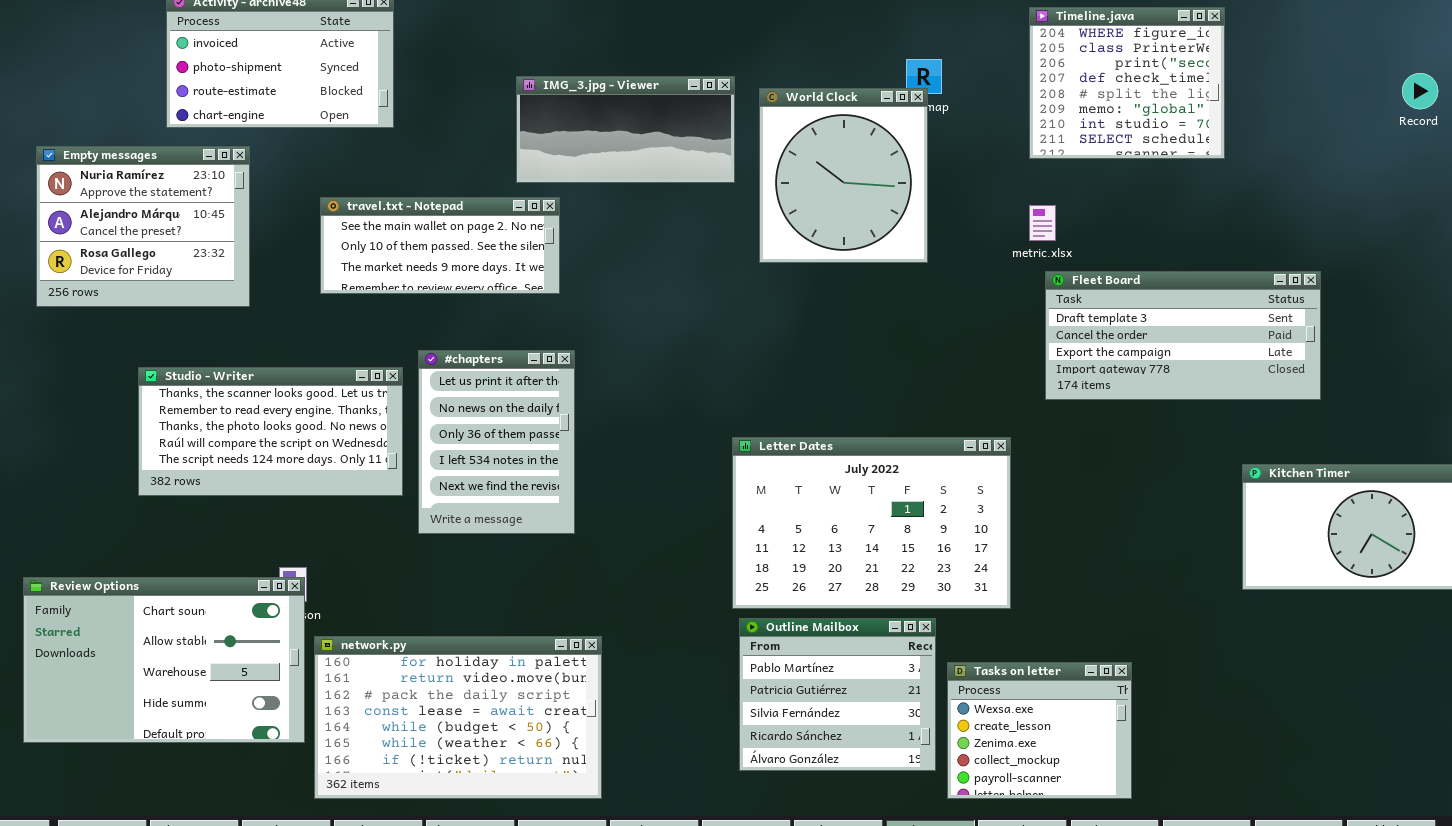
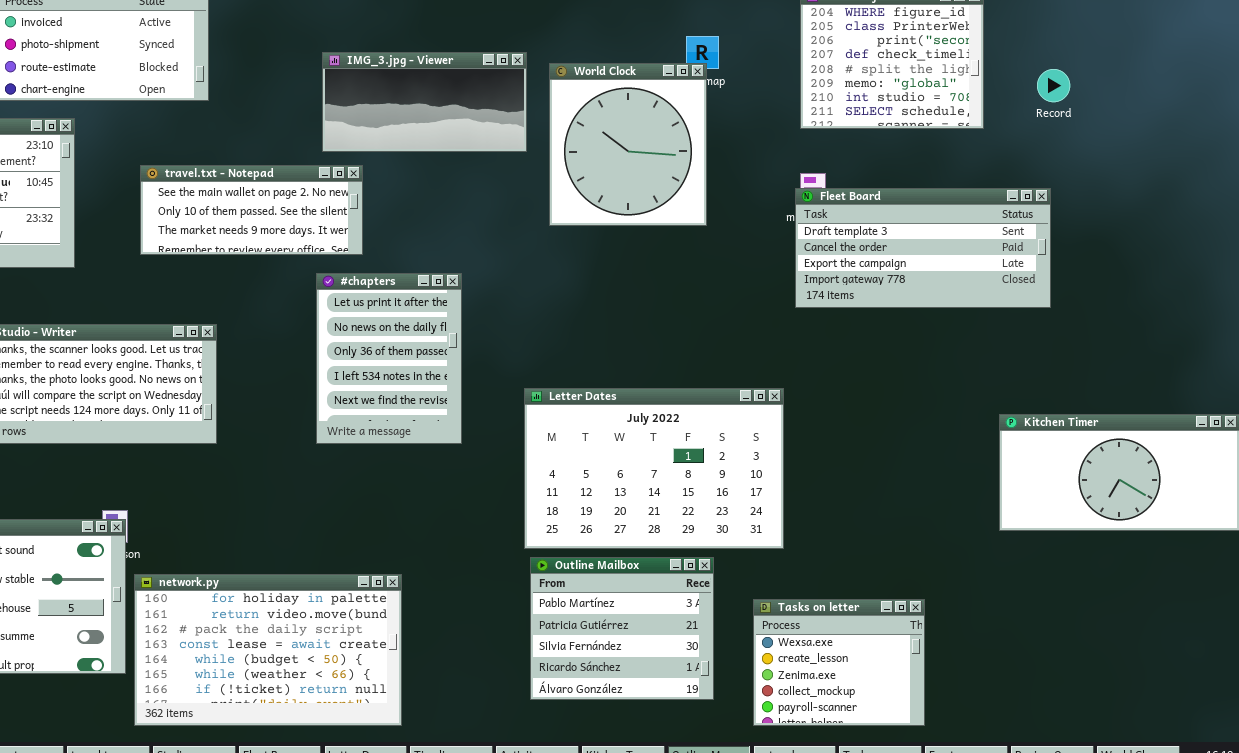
Record: [1402,73,1438,109] -> [1037,69,1070,102], moved
Fleet Board: [1045,271,1321,400] -> [795,188,1051,308], moved
#chapters: [418,350,575,534] -> [316,273,462,444], moved
Tasks on letter: [947,662,1132,799] -> [753,599,925,726], moved

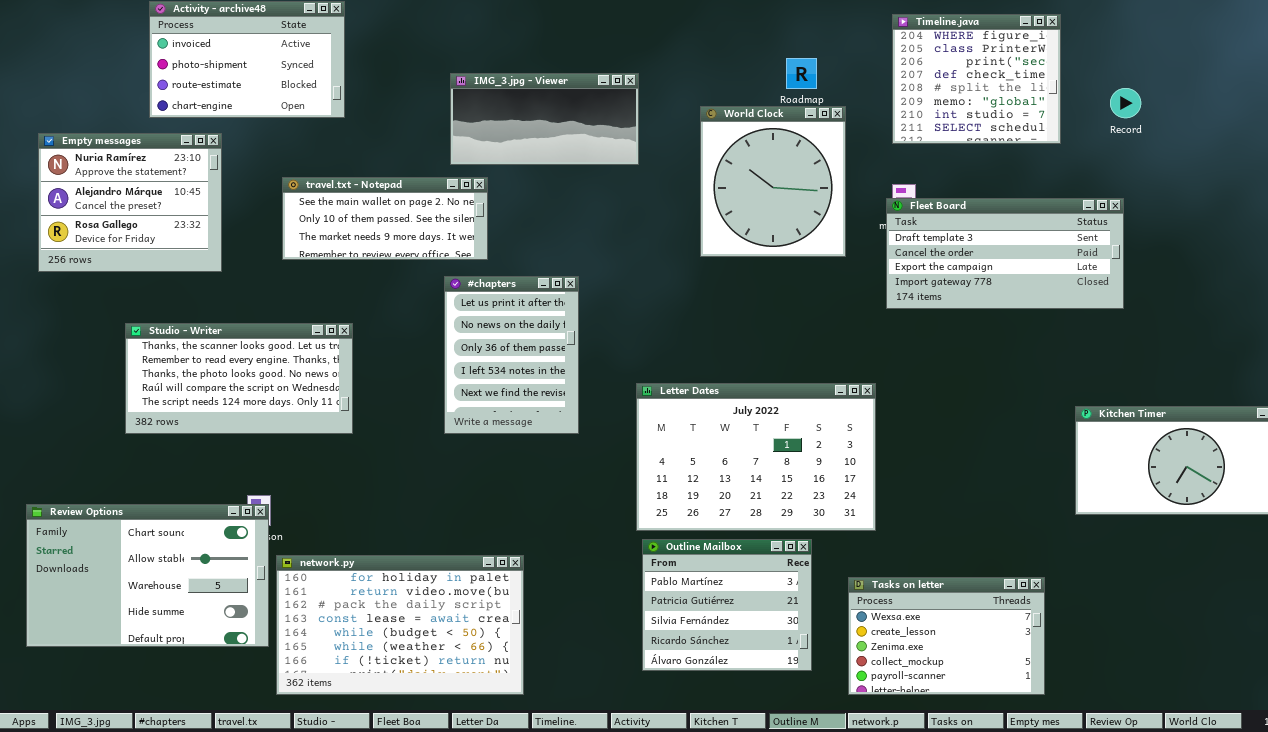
World Clock: [549,63,707,226] -> [700,106,846,257], moved
Tasks on letter: [753,599,925,726] -> [848,577,1045,695], resized

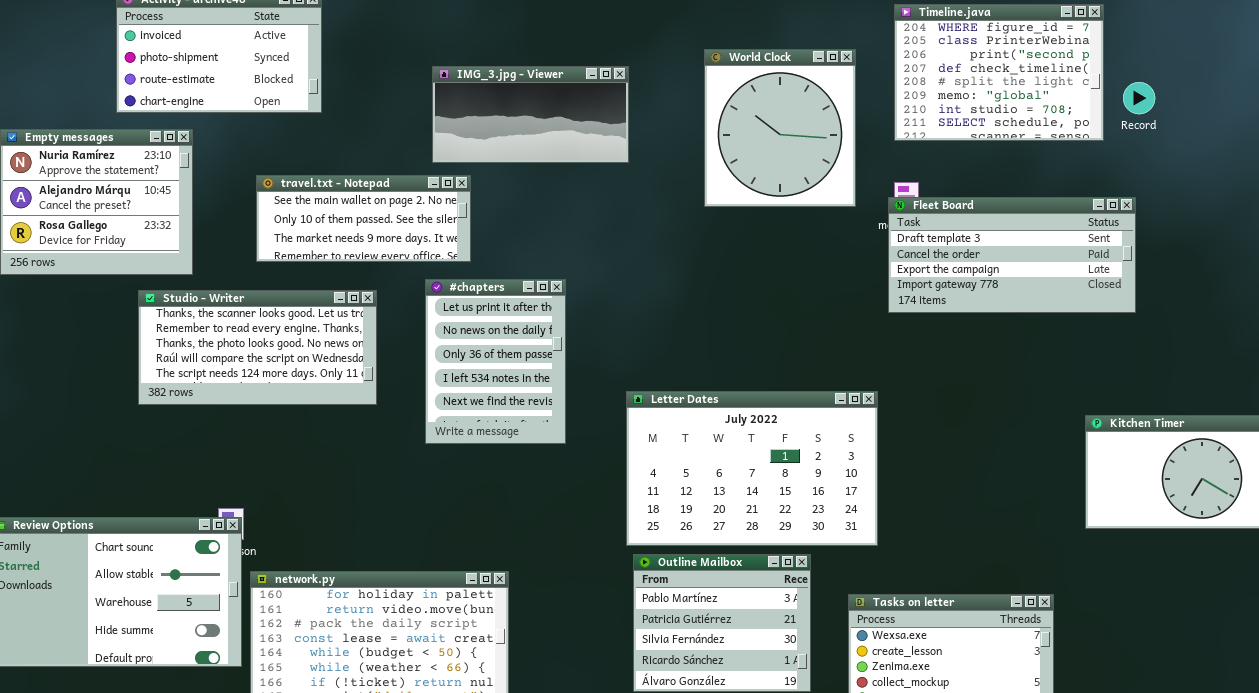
Timeline.java: [892,14,1061,144] -> [894,4,1104,141], resized
World Clock: [700,106,846,257] -> [704,49,856,207], moved
Studio - Writer: [125,323,353,434] -> [138,290,377,405], moved

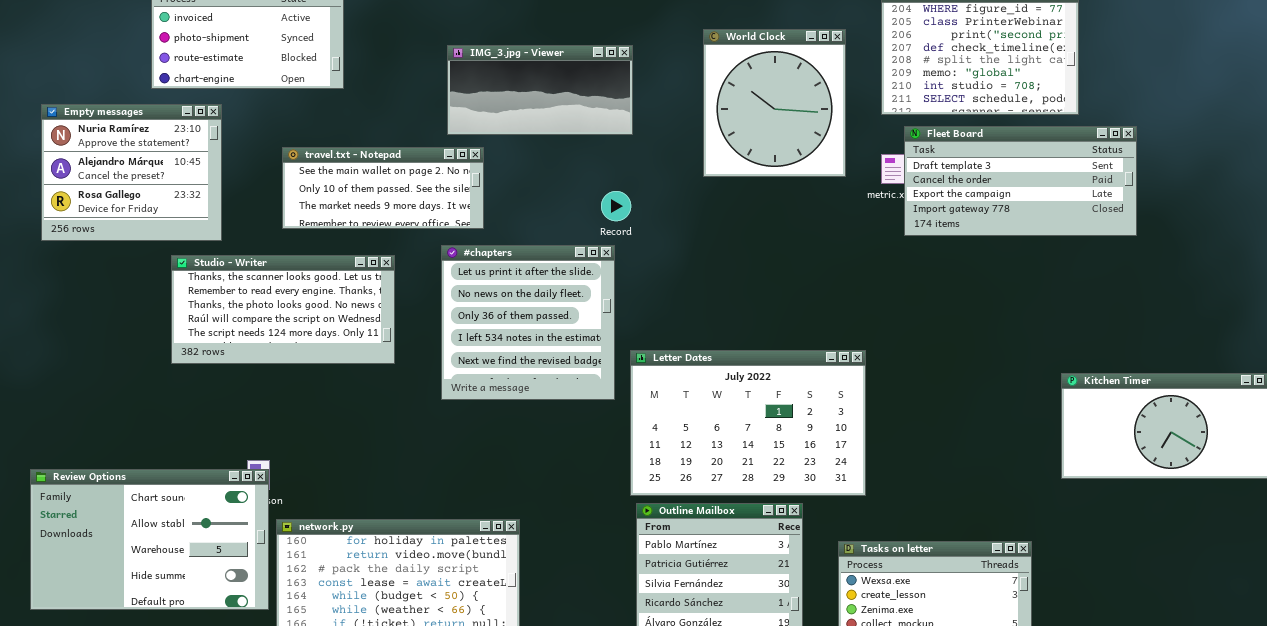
Record: [1123,82,1155,114] -> [601,191,631,221], moved
Fleet Board: [888,197,1136,313] -> [904,126,1137,236], moved
#chapters: [425,279,566,444] -> [441,245,615,400], resized

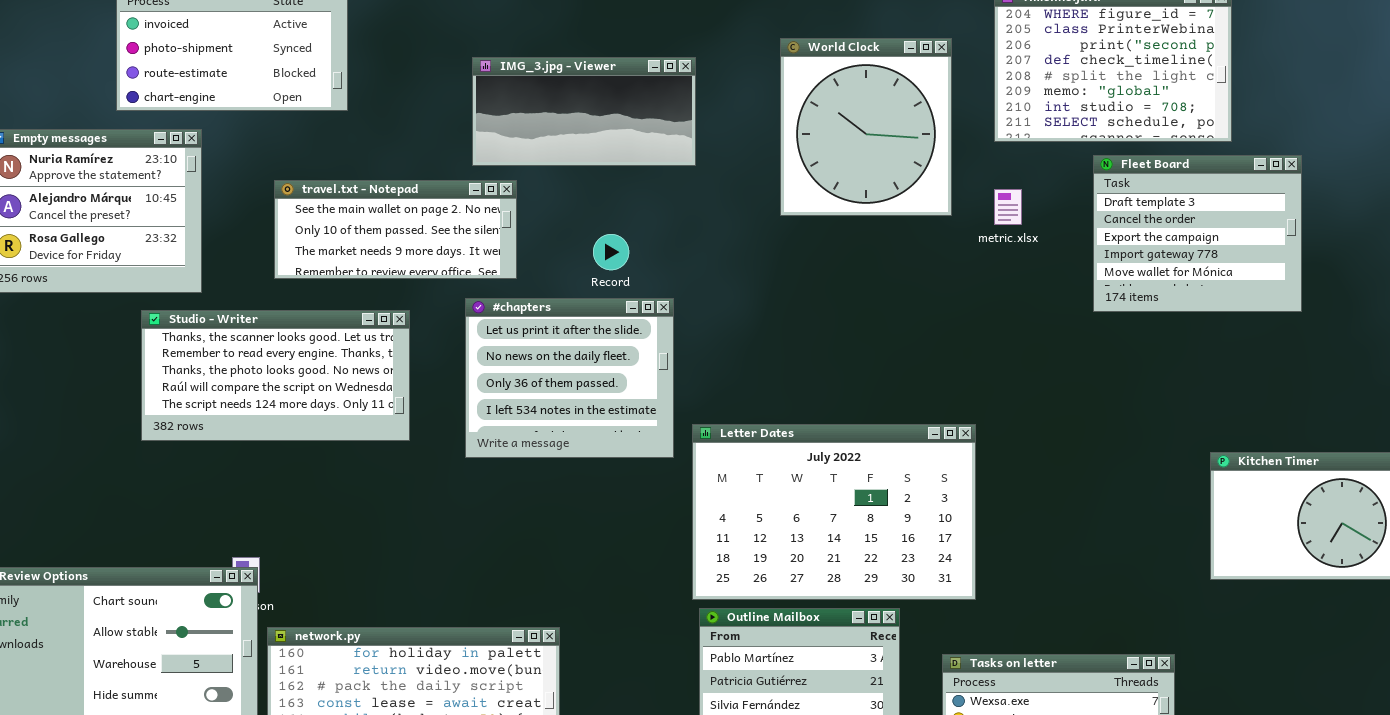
Fleet Board: [904,126,1137,236] -> [1093,155,1302,312], resized
Record: [601,191,631,221] -> [593,234,629,270], moved
#chapters: [441,245,615,400] -> [465,298,674,458], resized

